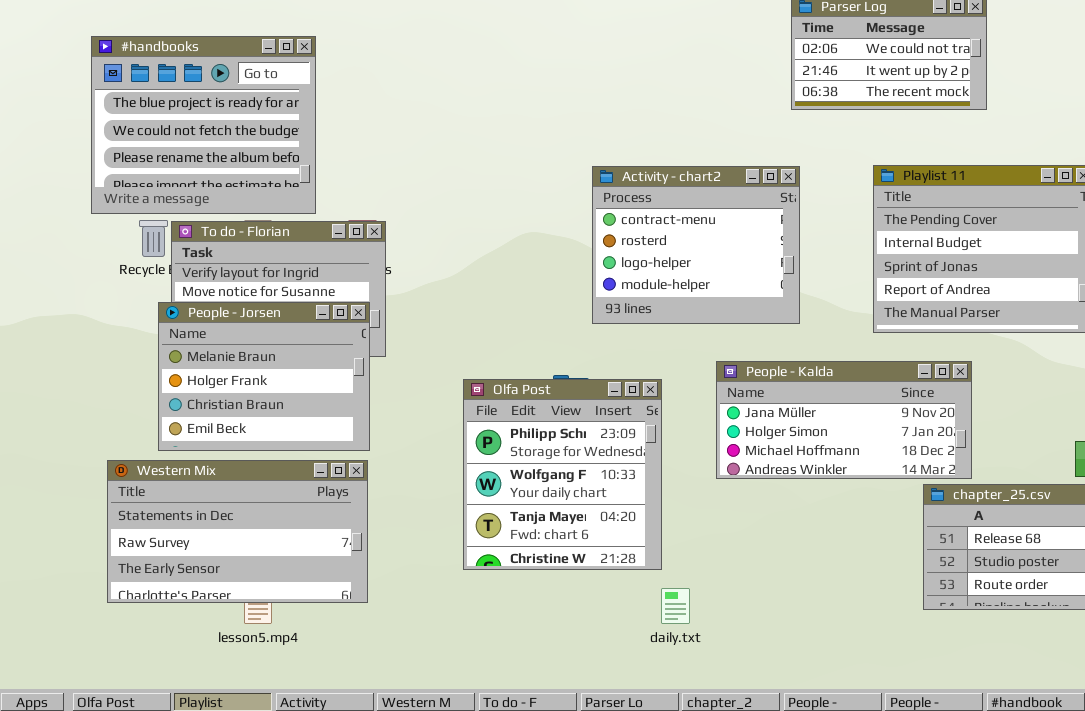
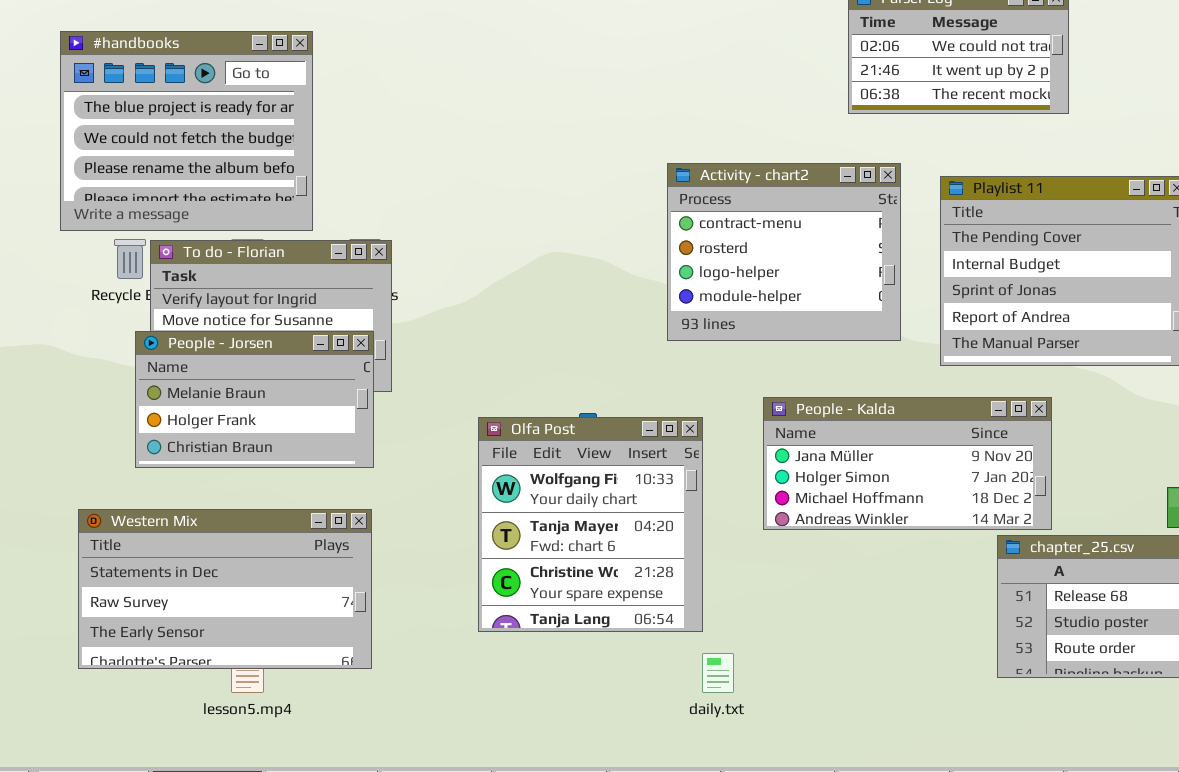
Activity - chart2: [592,166,800,324] -> [667,163,901,341], moved
People - Jorsen: [158,302,370,451] -> [135,331,374,468], resized
Olfa Post: [463,379,662,570] -> [478,417,703,632], scrolled down 1 row

